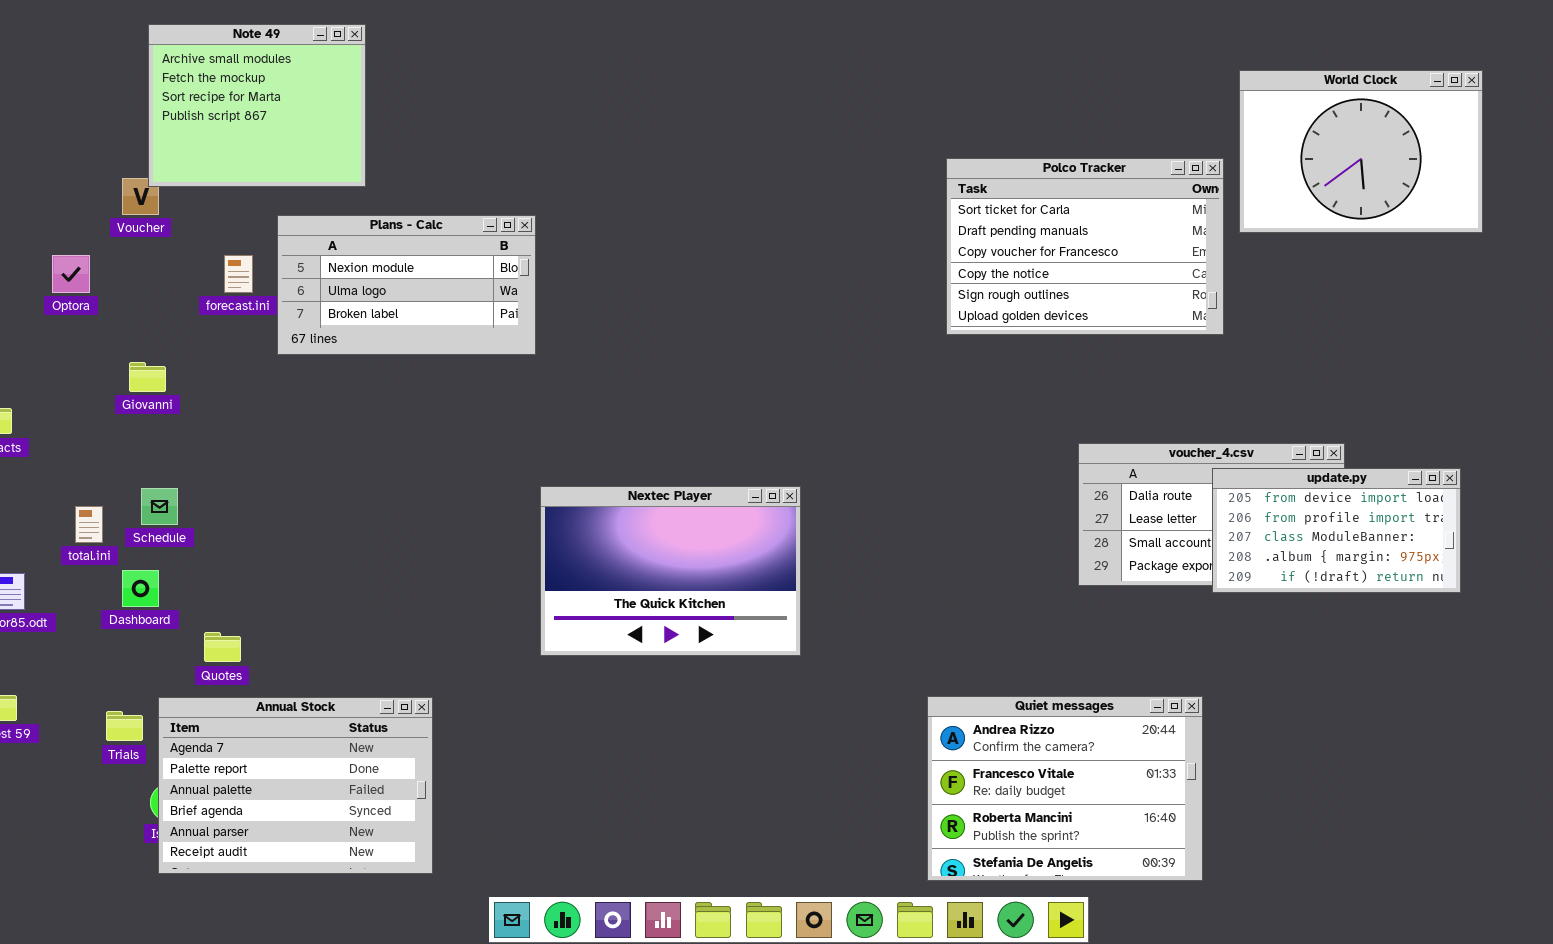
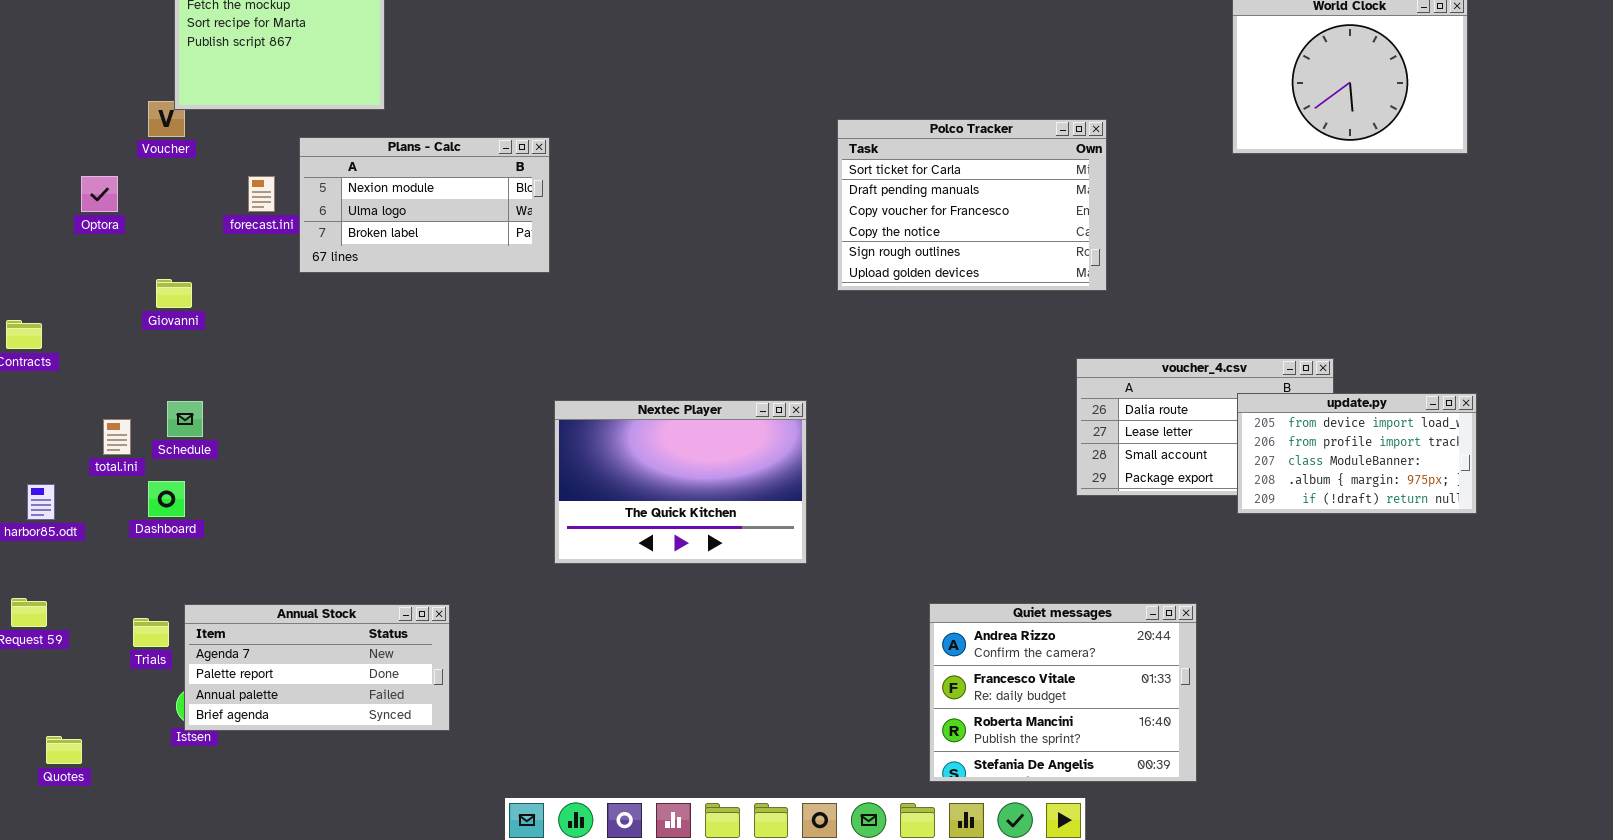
Polco Tracker: [946,158,1224,335] -> [837,119,1107,291], moved
update.py: [1212,468,1461,593] -> [1237,393,1477,514], moved
Quotes: [204,632,241,662] -> [46,736,82,764], moved
Annual Stock: [158,697,433,874] -> [184,604,450,731], resized

